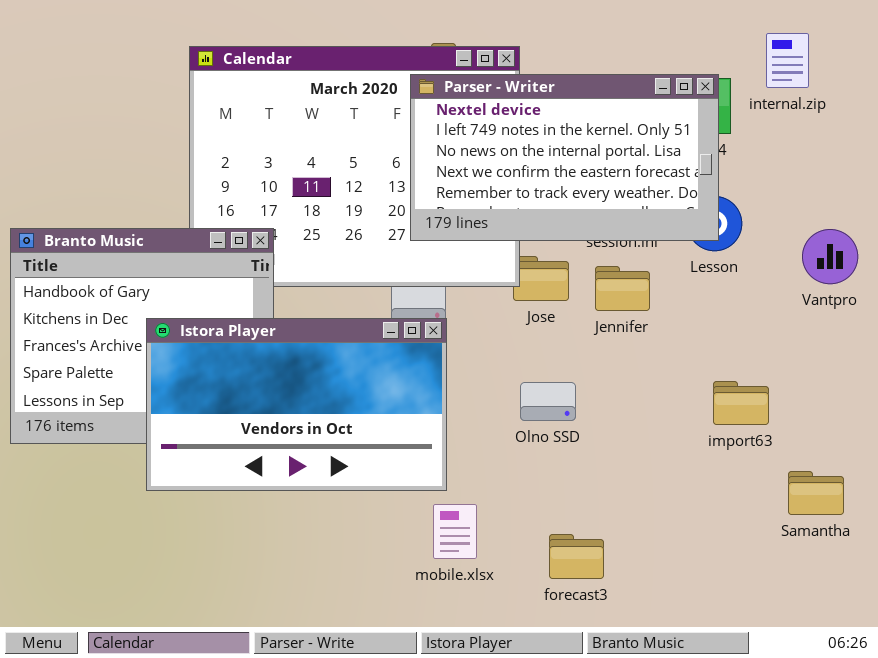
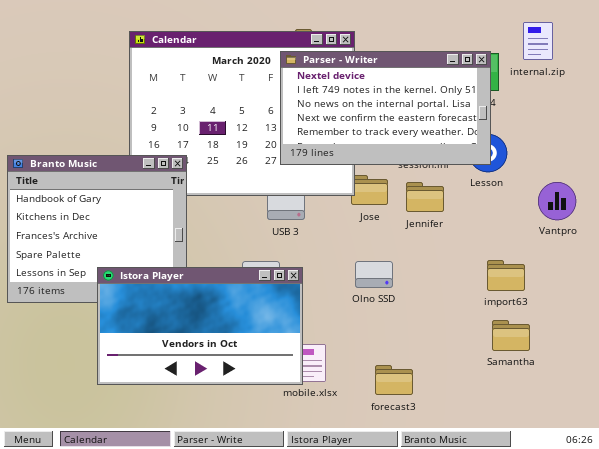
Vantpro: [802,229,858,284] -> [538,182,576,220], moved
Istora Player: [146,318,447,491] -> [97,267,303,385], moved
Samantha: [788,471,844,515] -> [492,320,530,351], moved

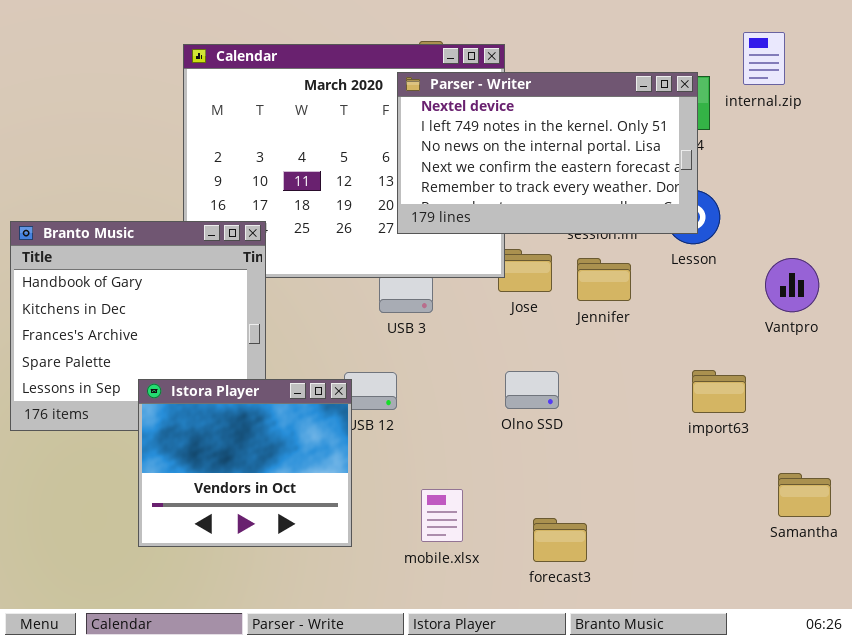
Istora Player: [97,267,303,385] -> [138,379,352,547], resized
Samantha: [492,320,530,351] -> [778,473,831,517], moved

